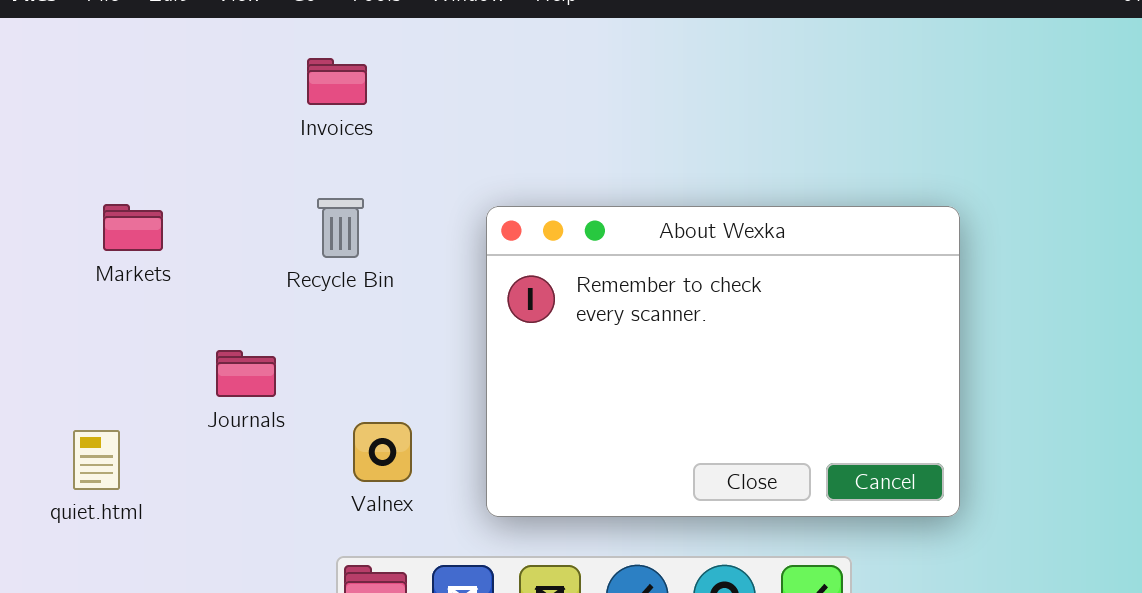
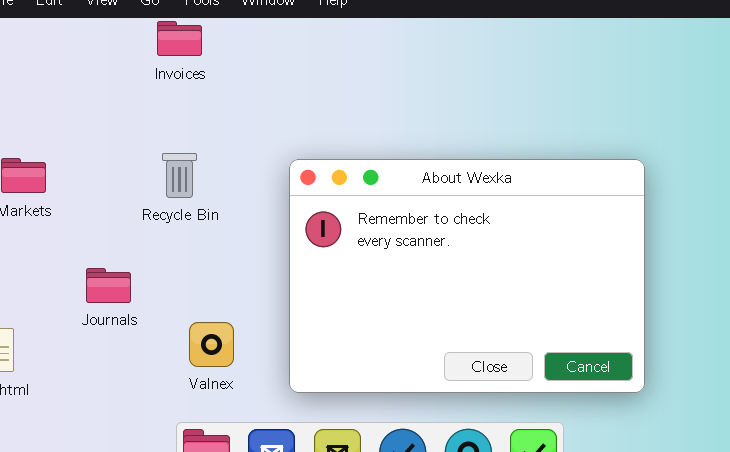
Invoices: [307,58,367,105] -> [157,21,202,56], moved

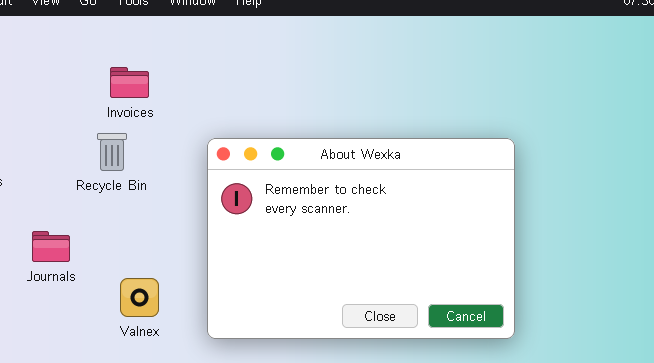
Invoices: [157,21,202,56] -> [110,67,149,98], moved

